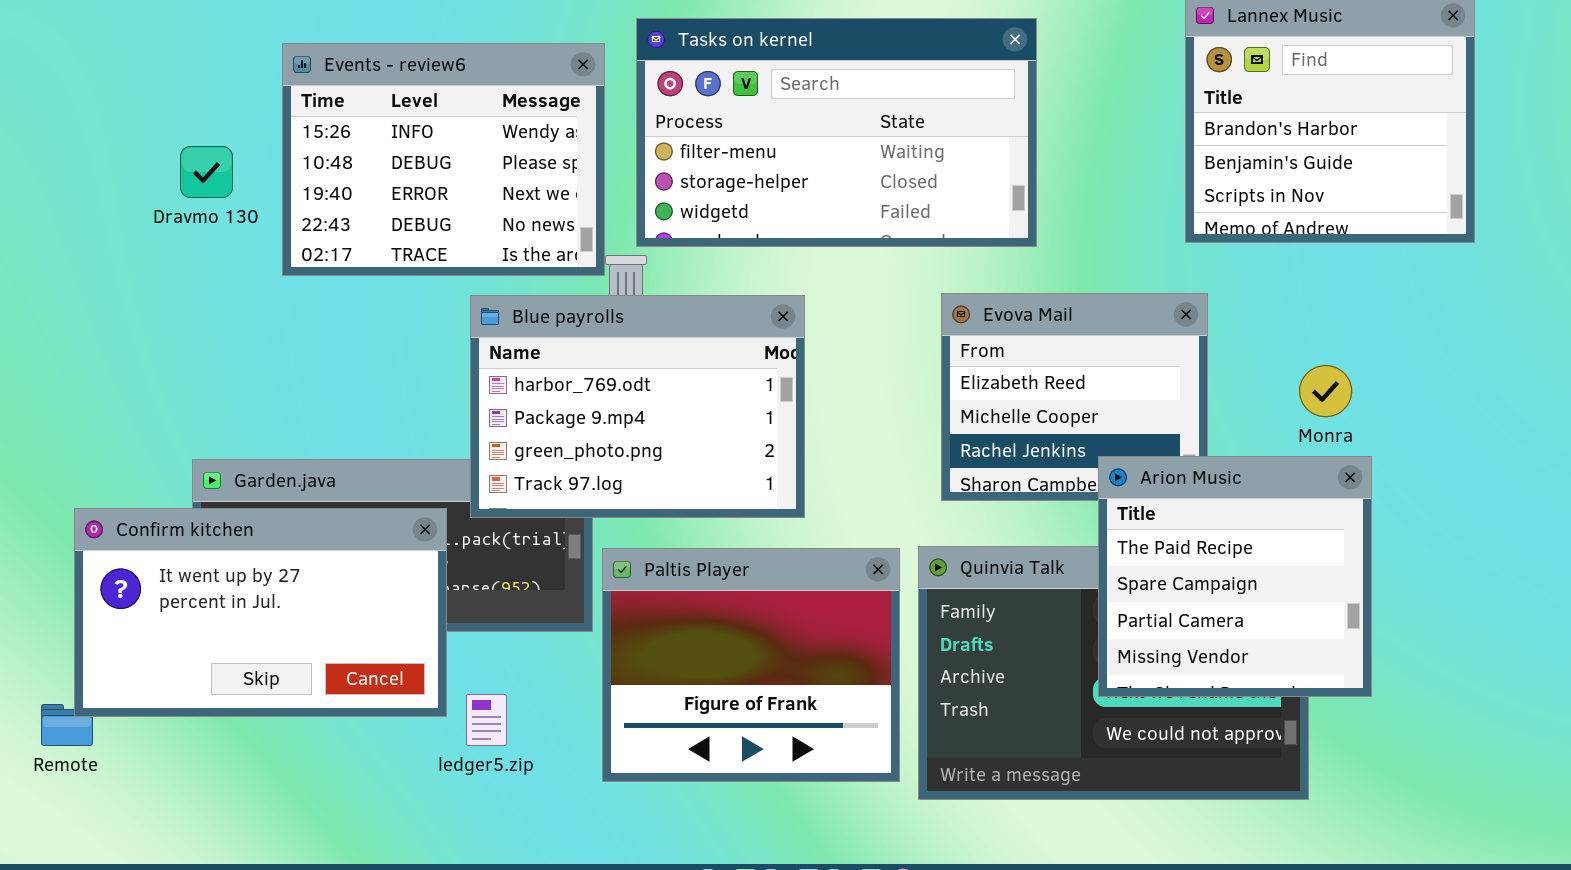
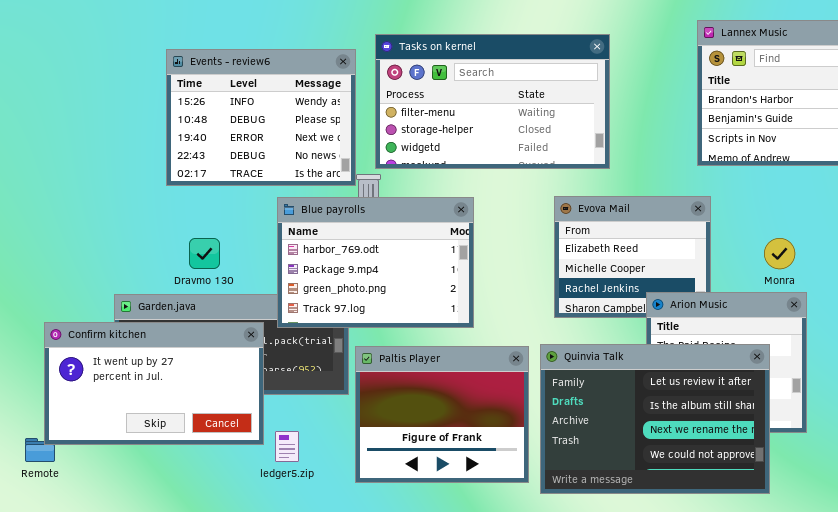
Dravmo 130: [180,146,233,198] -> [189,238,220,269], moved
Quinvia Talk: [918,546,1309,800] -> [540,344,770,494], raised

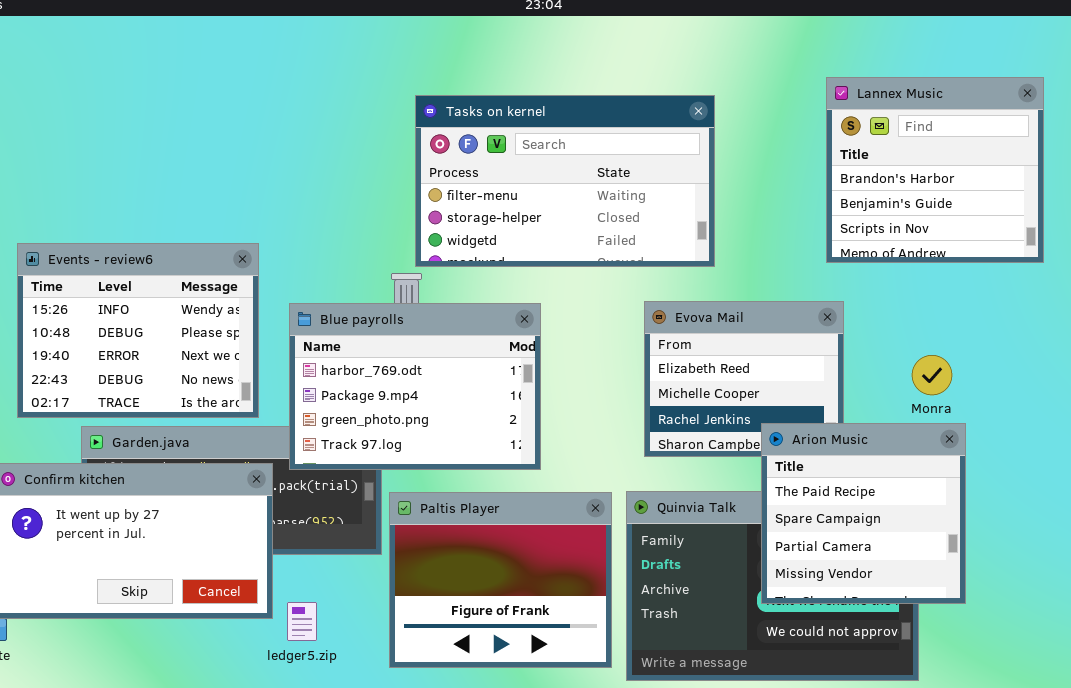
Events - review6: [166,49,356,186] -> [17,243,259,418], moved
Arion Music: [646,292,807,433] -> [761,423,966,604], raised

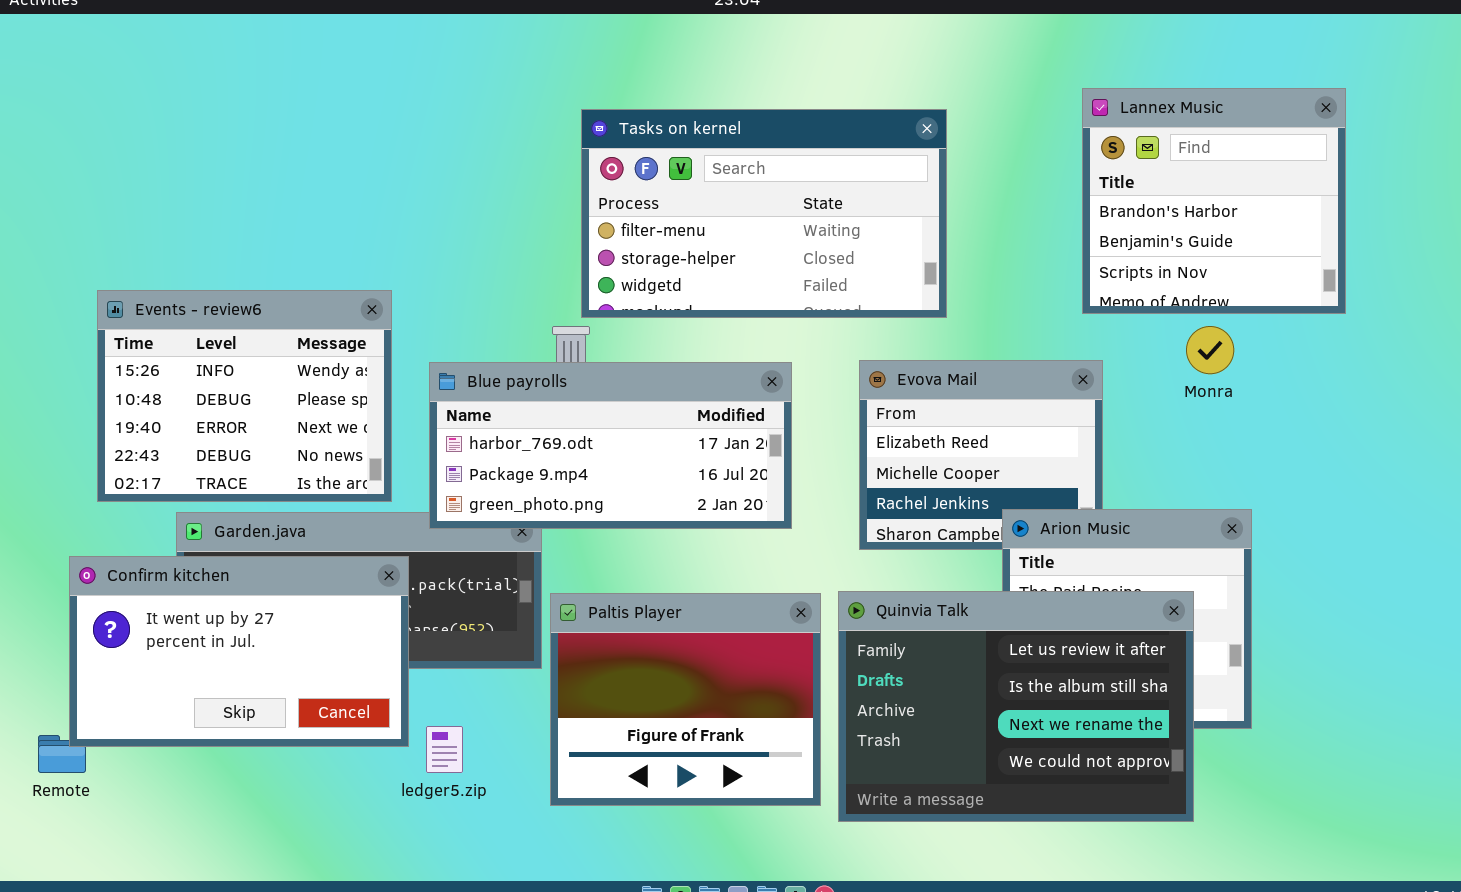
Blue payrolls: [289,303,541,470] -> [429,362,792,529], resized
Monra: [912,355,952,395] -> [1186,326,1234,374], moved
Quinvia Talk: [626,491,919,681] -> [838,591,1194,822], raised

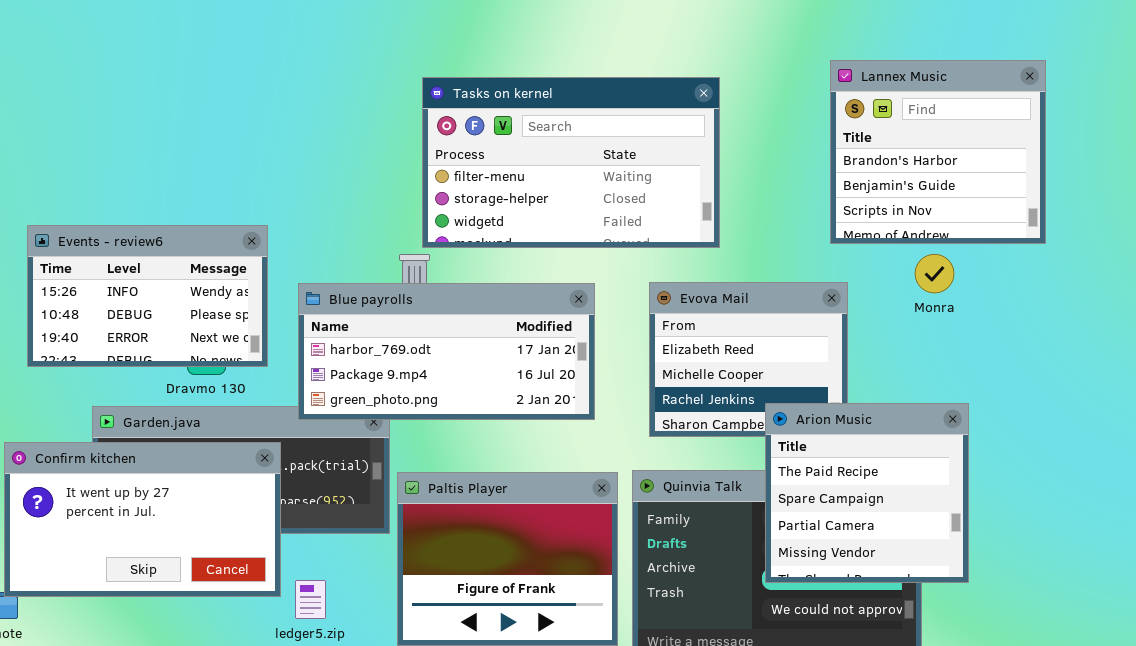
Events - review6: [97,290,392,502] -> [27,225,268,367], resized
Arion Music: [1002,509,1252,729] -> [765,403,969,583], raised

